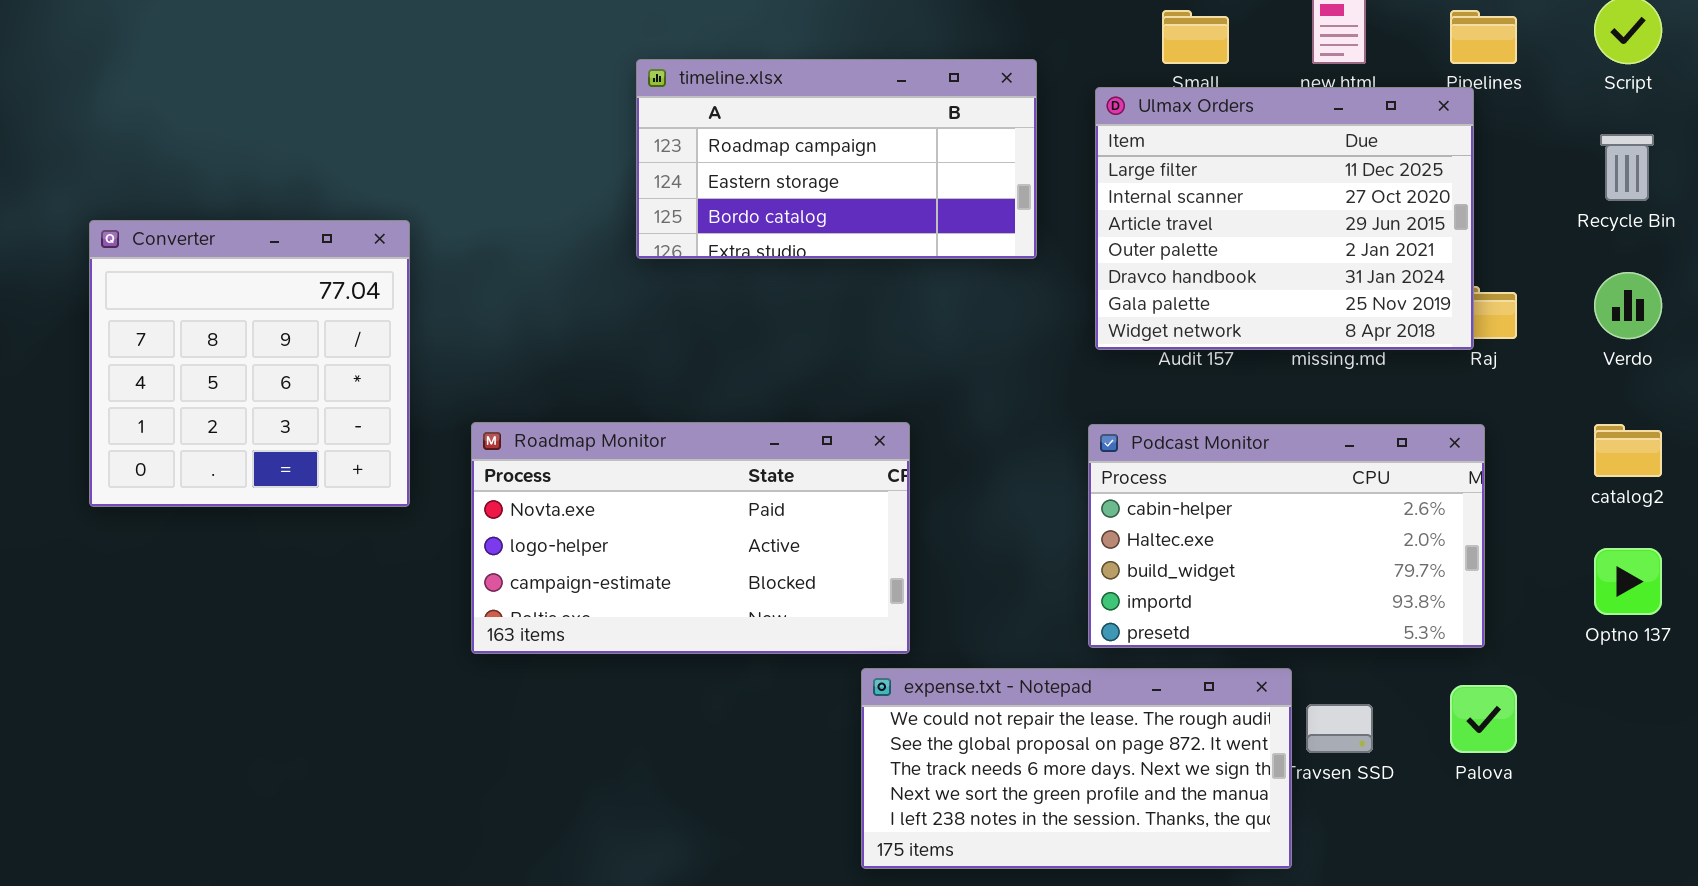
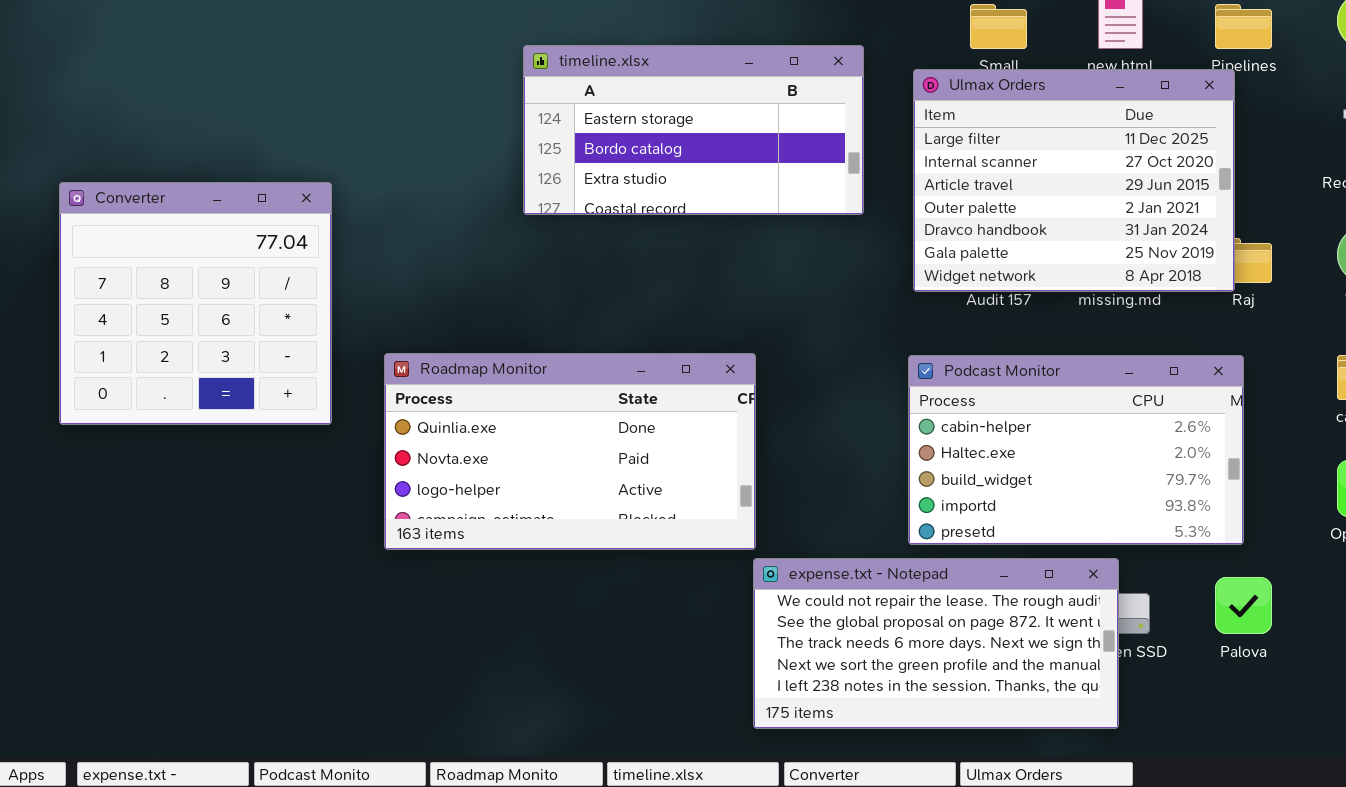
timeline.xlsx: [636,59,1037,259] -> [523,45,864,215], scrolled down 1 row
Roadmap Monitor: [471,422,910,654] -> [384,353,756,550], scrolled up 1 row
expense.txt - Notepad: [861,668,1292,869] -> [753,558,1119,729], moved

